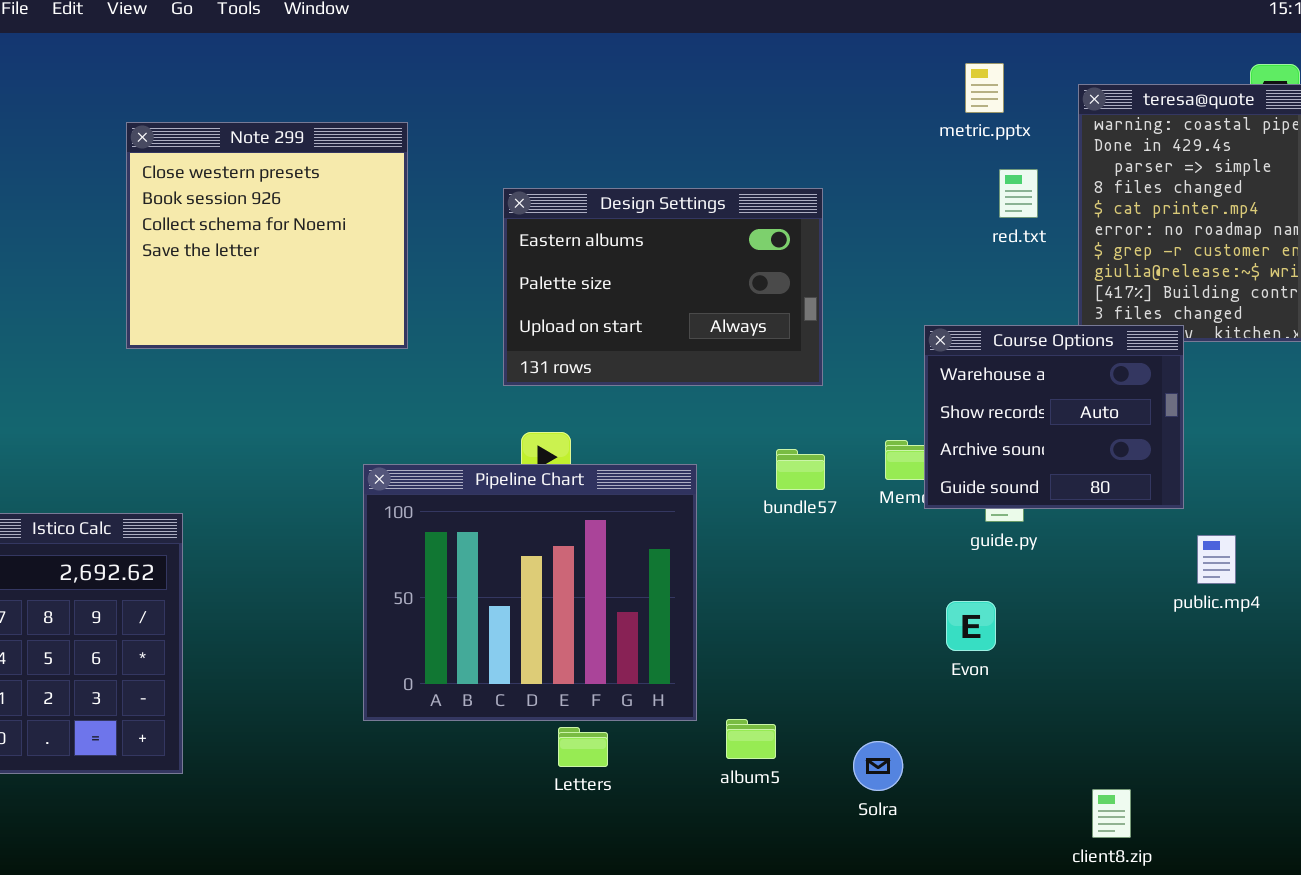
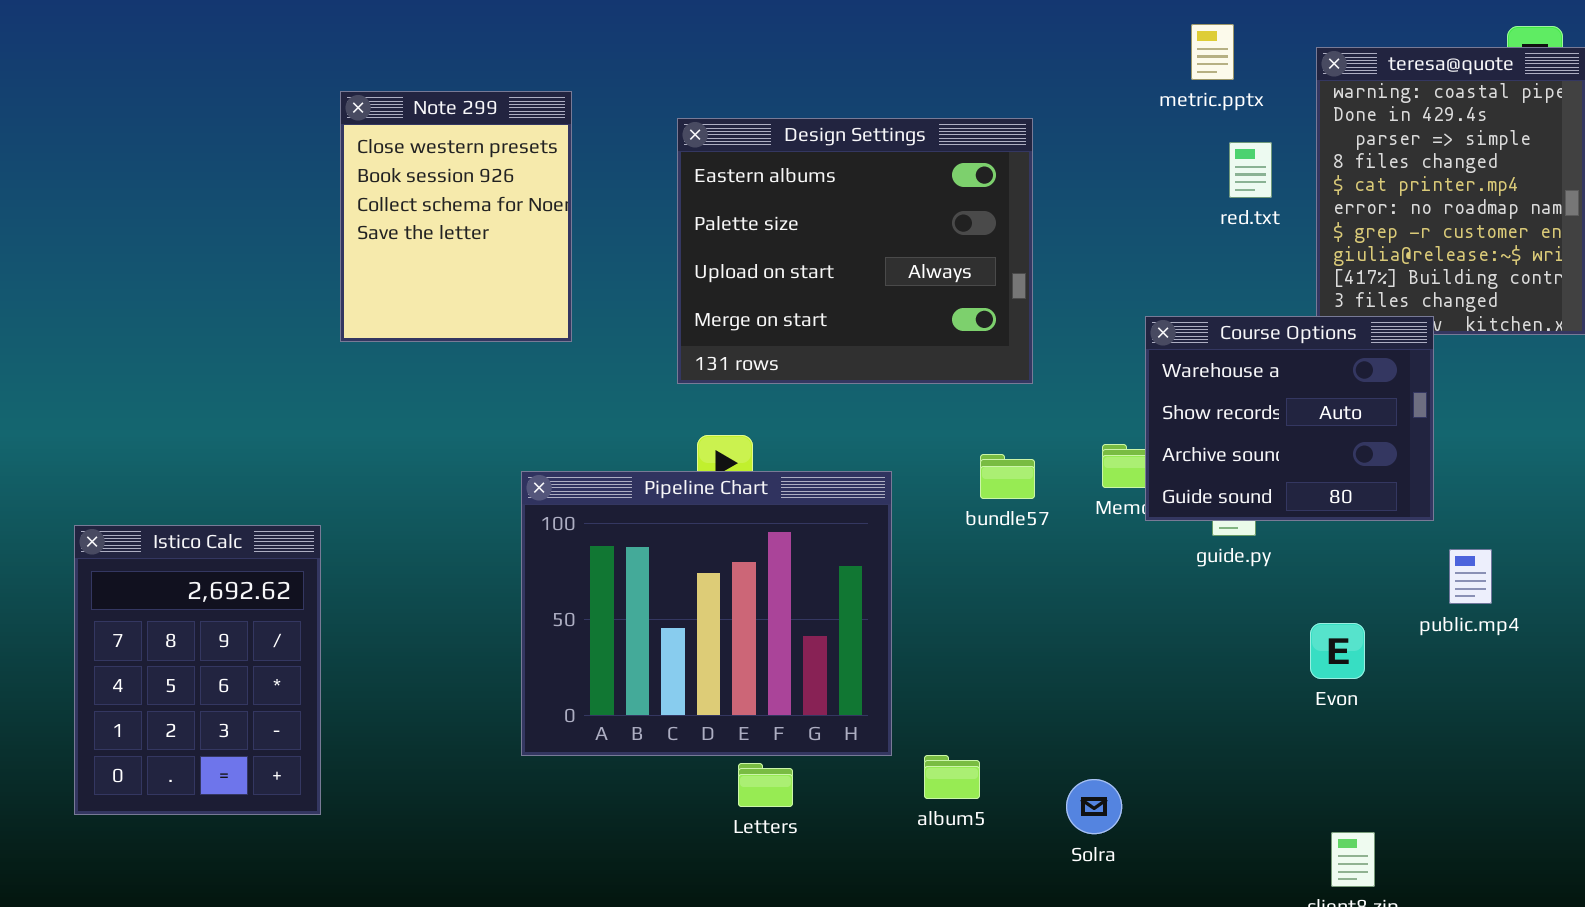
Note 299: [126,122,408,349] -> [340,91,572,342], resized
Design Settings: [503,188,823,386] -> [677,118,1033,384], resized
Evon: [946,601,996,651] -> [1310,623,1365,679], moved

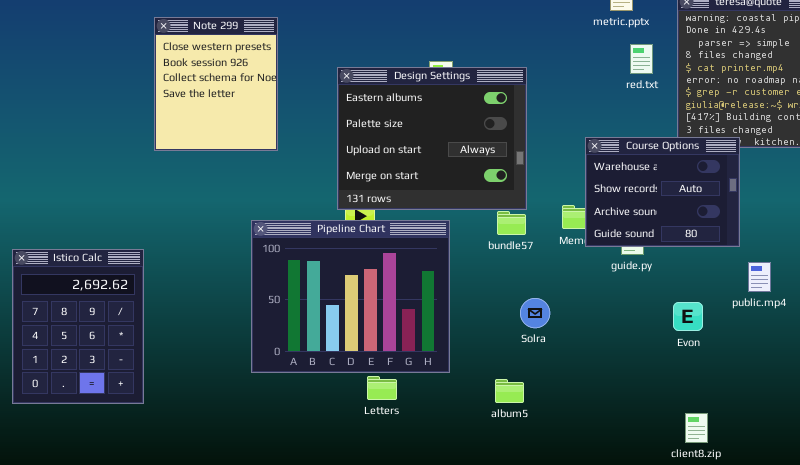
Design Settings: [677,118,1033,384] -> [337,67,527,210], moved
album5: [924,755,980,799] -> [495,379,524,403], moved
Solra: [1066,779,1122,834] -> [520,298,550,328], moved

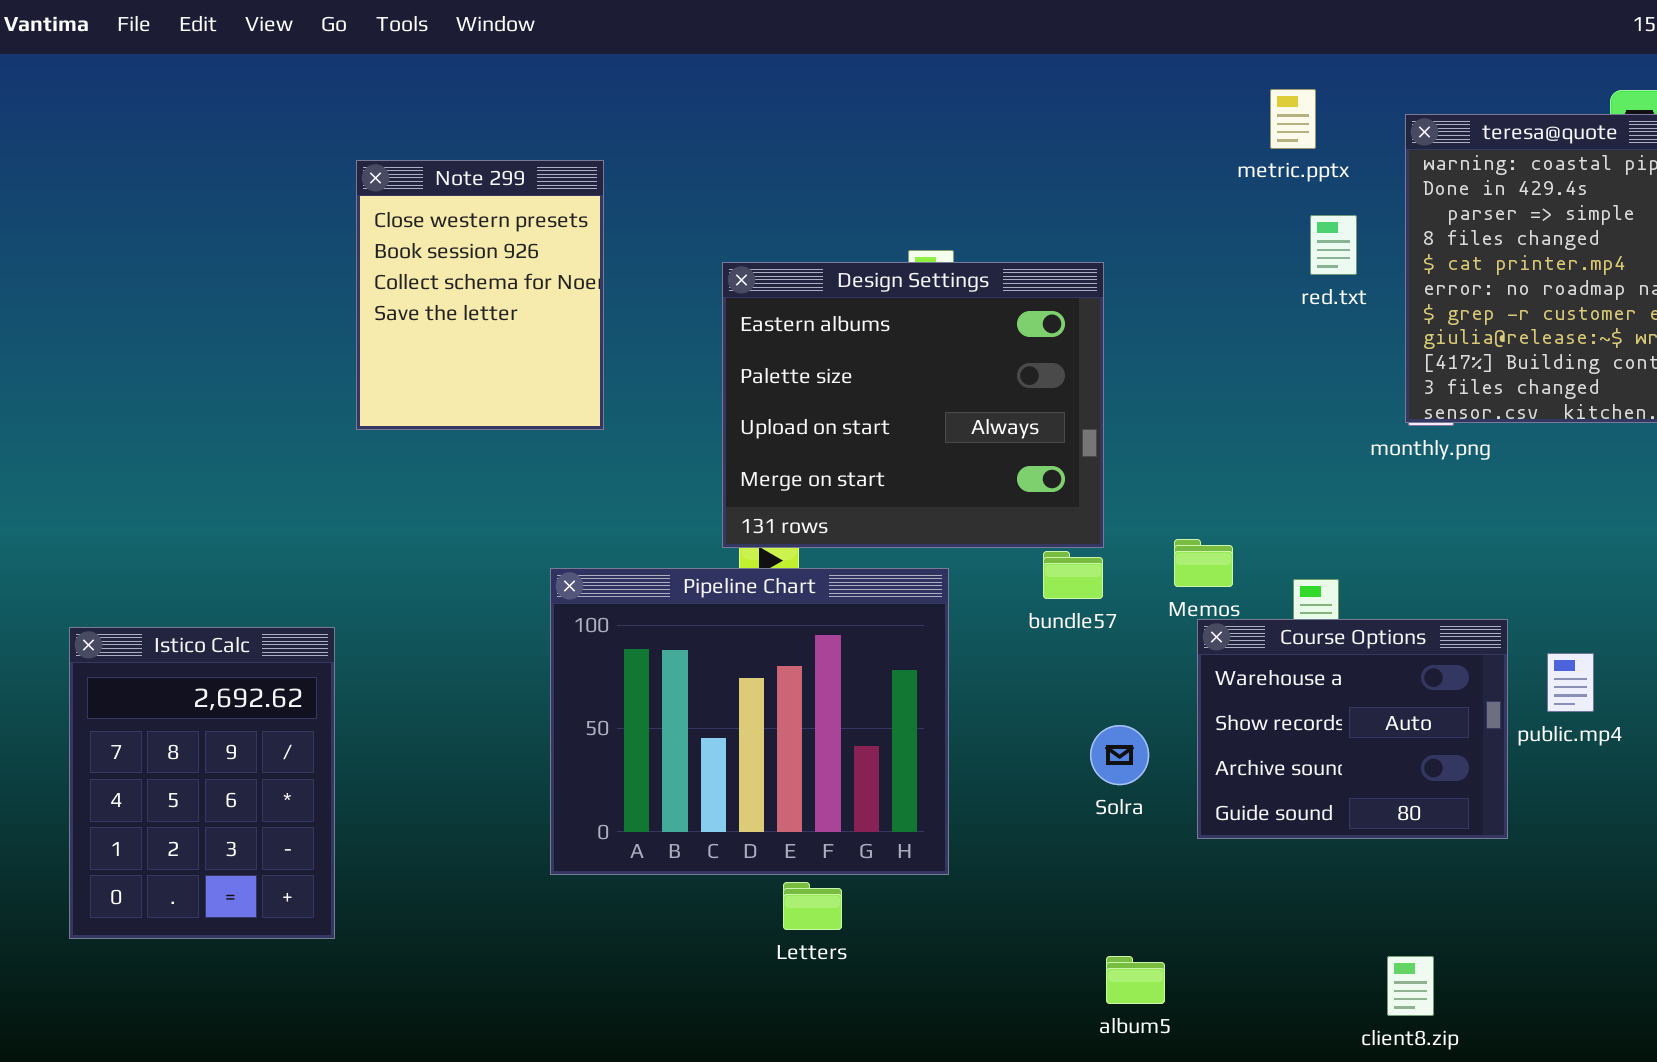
Course Options: [585,137,740,247] -> [1197,619,1508,839], moved
album5: [495,379,524,403] -> [1106,956,1165,1004], moved
client8.zip: [685,413,708,443] -> [1387,956,1434,1016], moved

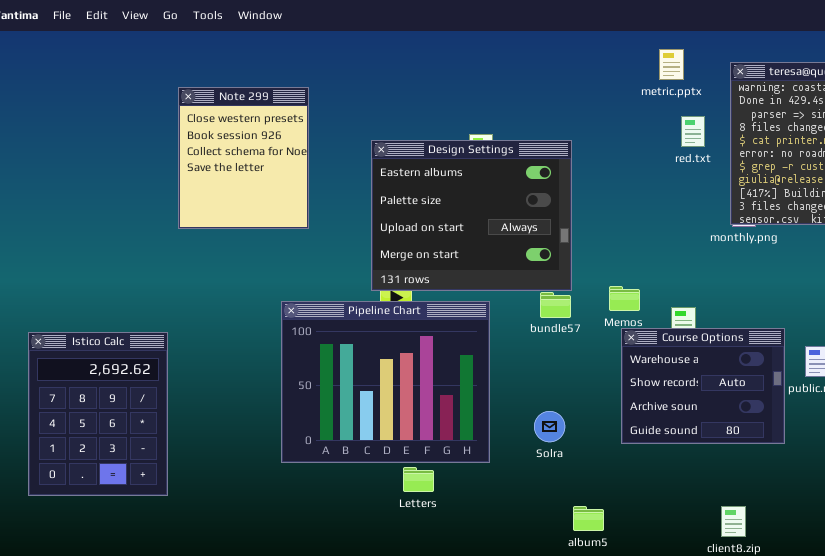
Solra: [1090,725,1149,785] -> [534,411,565,442], moved

